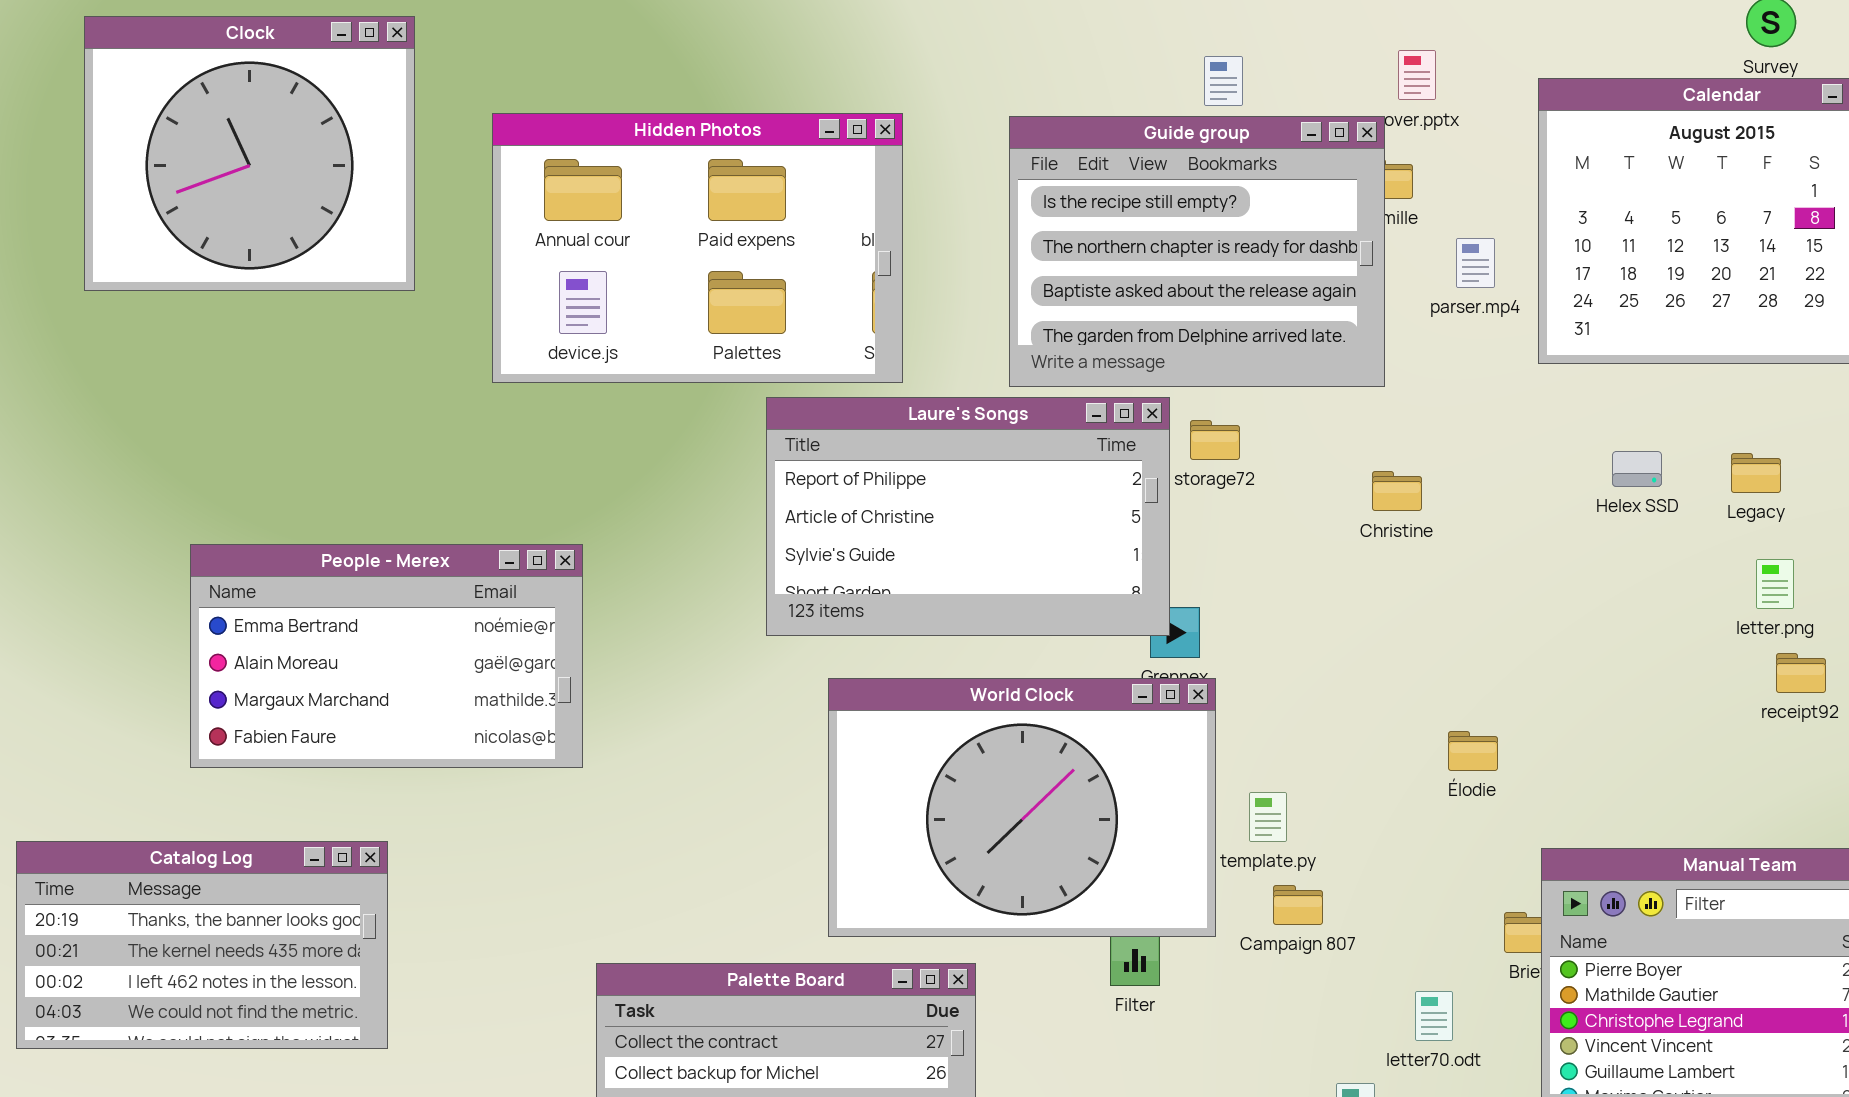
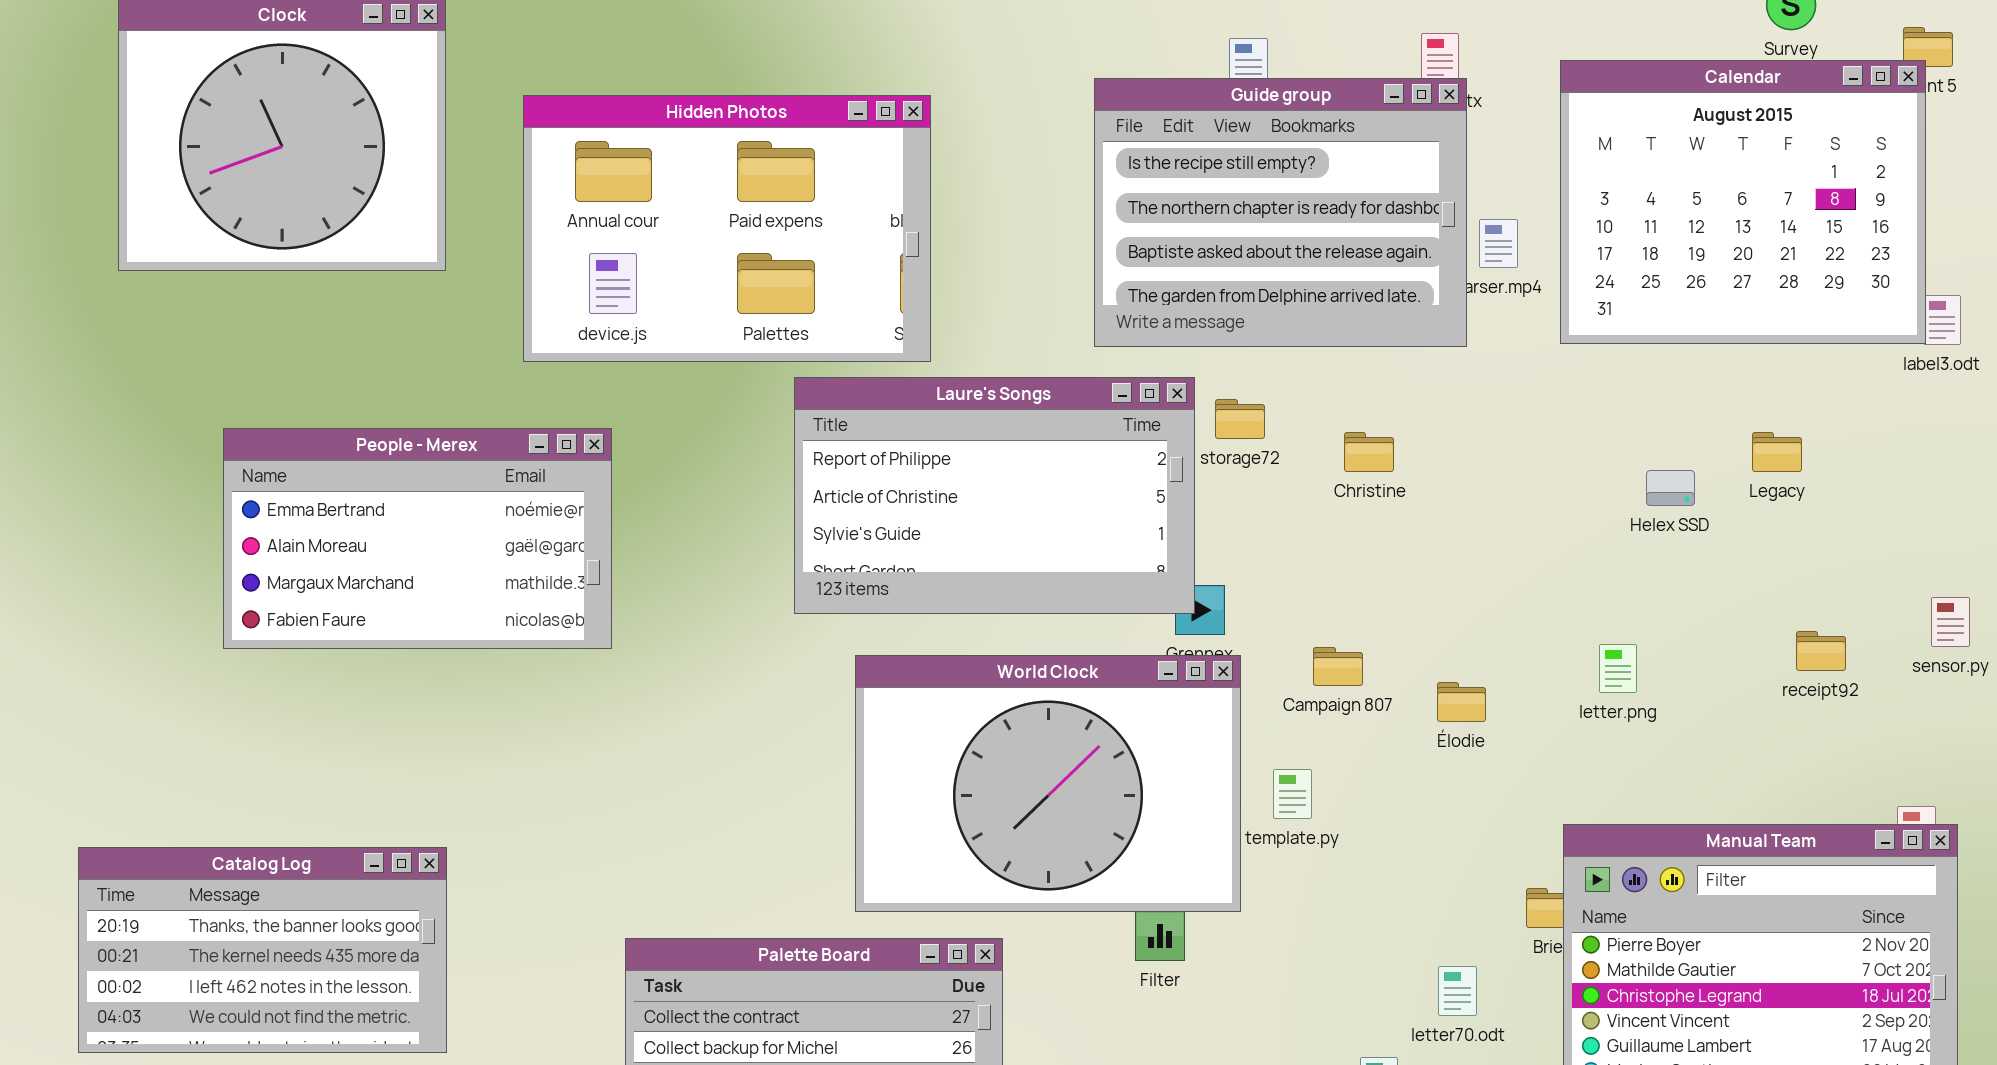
Guide group: [1009,116,1385,387] -> [1094,78,1467,347], moved
Helex SSD: [1612,451,1662,487] -> [1646,470,1695,506], moved
Christine: [1372,471,1422,511] -> [1344,432,1394,472], moved
People - Merex: [190,544,583,768] -> [223,428,612,649], moved
letter.png: [1756,559,1794,609] -> [1599,644,1637,693], moved
Élodie: [1448,731,1498,771] -> [1437,682,1486,722], moved
Catalog Log: [16,841,388,1049] -> [78,847,447,1053], moved
Campaign 807: [1273,885,1323,925] -> [1313,647,1363,686], moved

